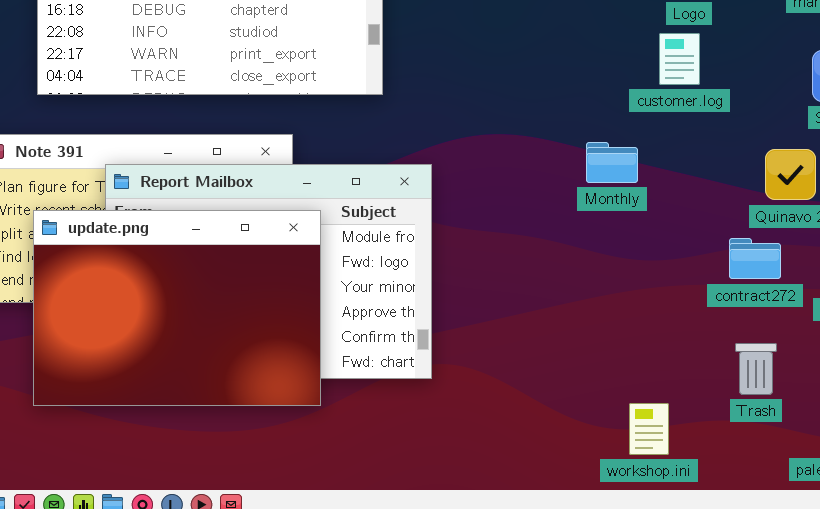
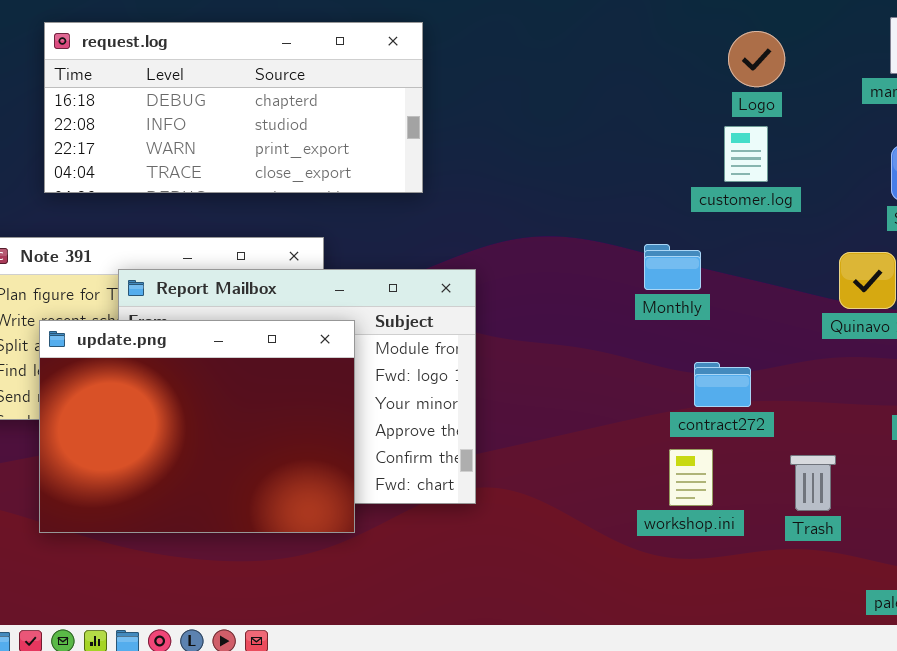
contract272: [729,238,781,279] -> [694,362,751,407], moved
Trash: [735,343,777,395] -> [790,455,836,511], moved
workshop.ini: [629,403,669,455] -> [669,449,713,506], moved

